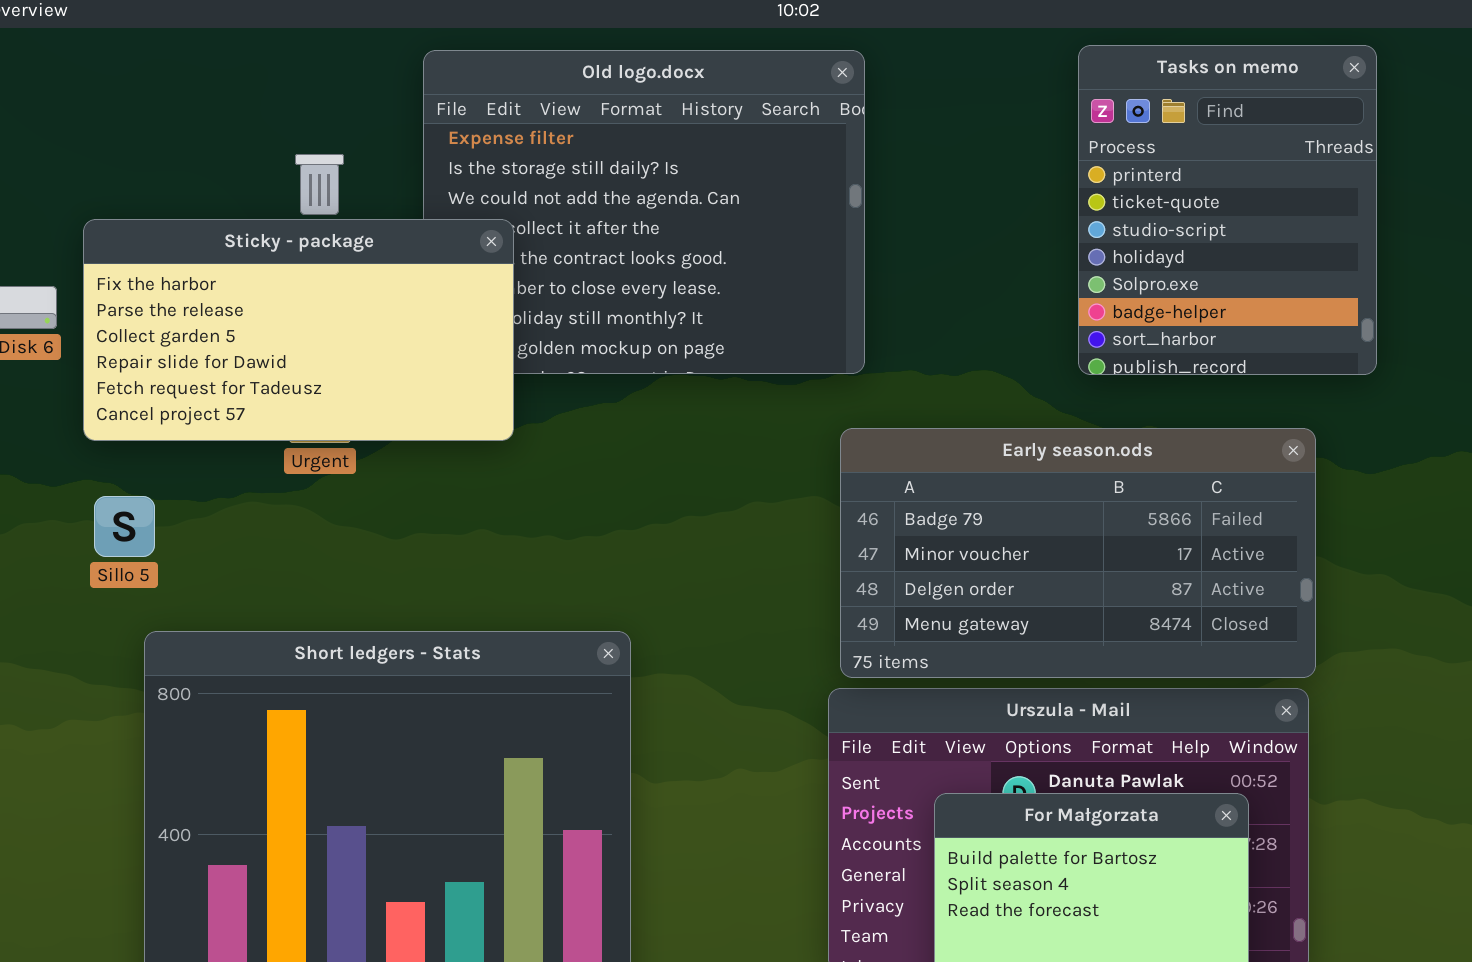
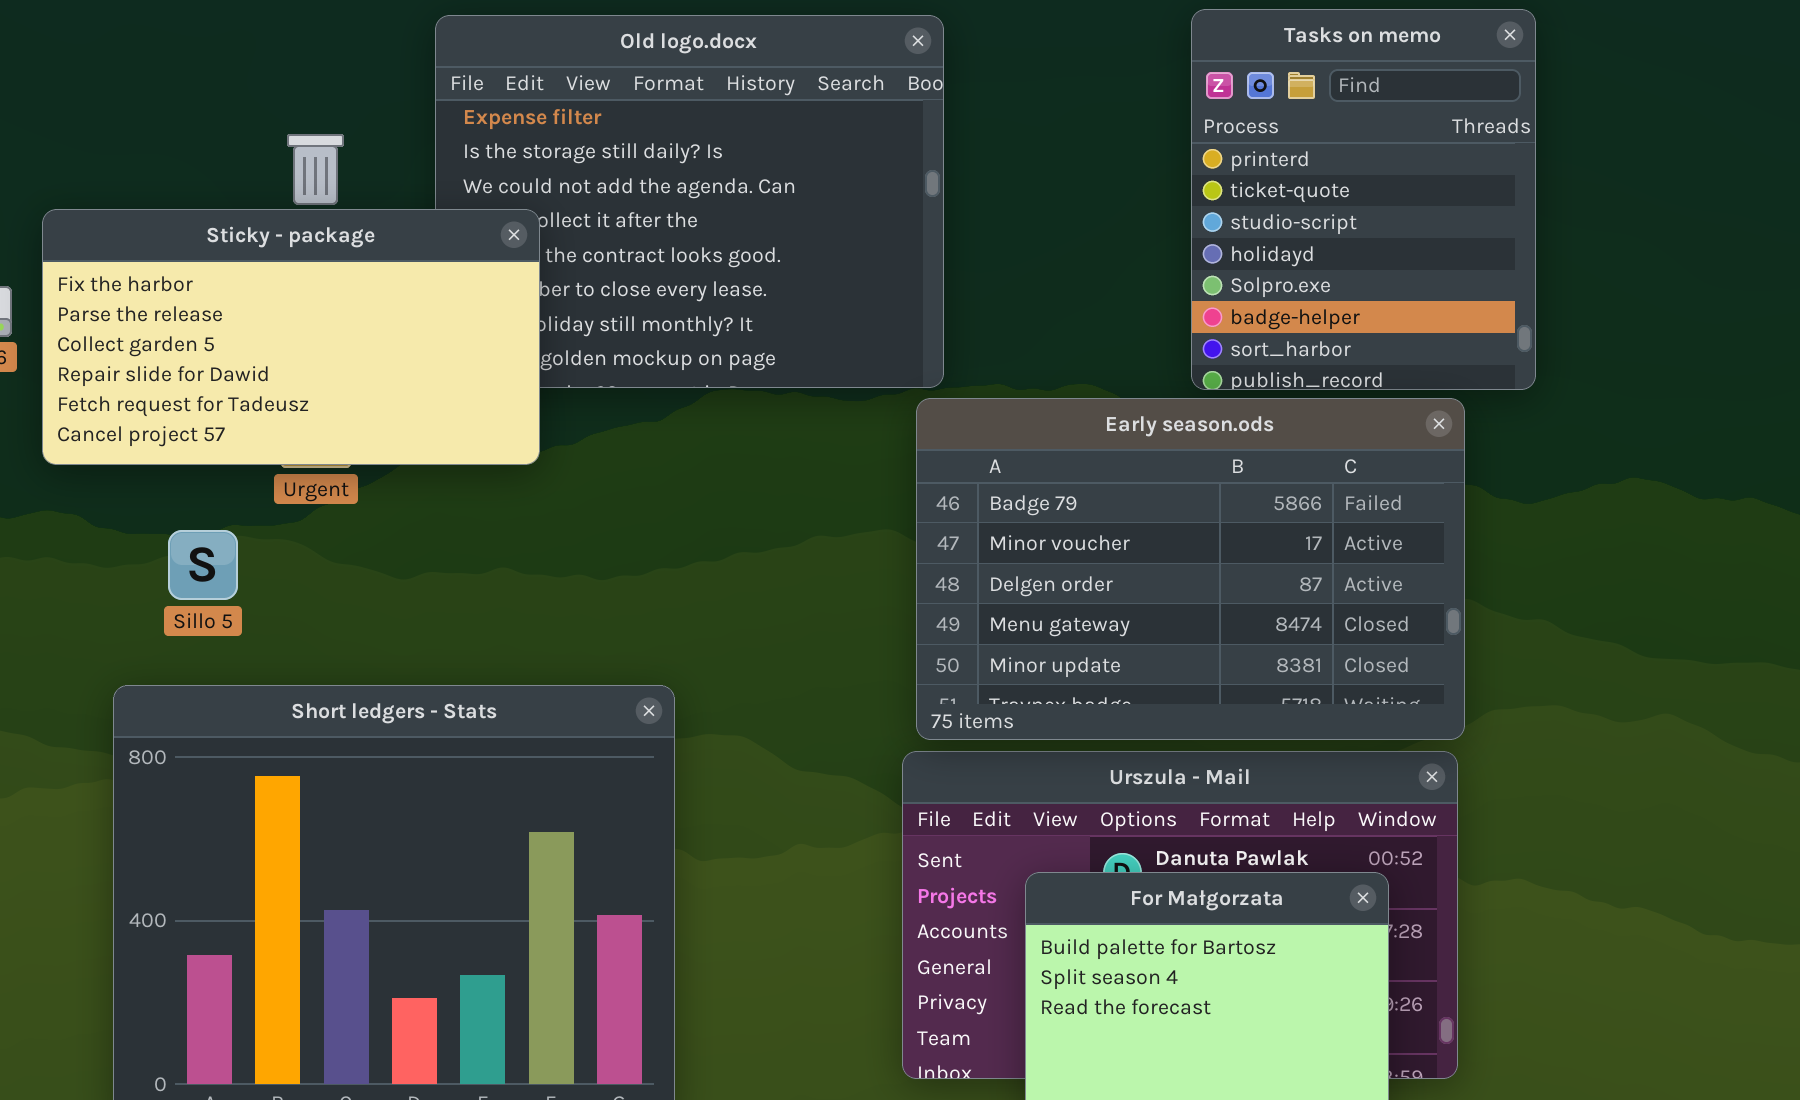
Early season.ods: [840,428,1316,678] -> [916,398,1465,740], resized
Sillo 5: [94,496,155,557] -> [168,530,238,600], moved

